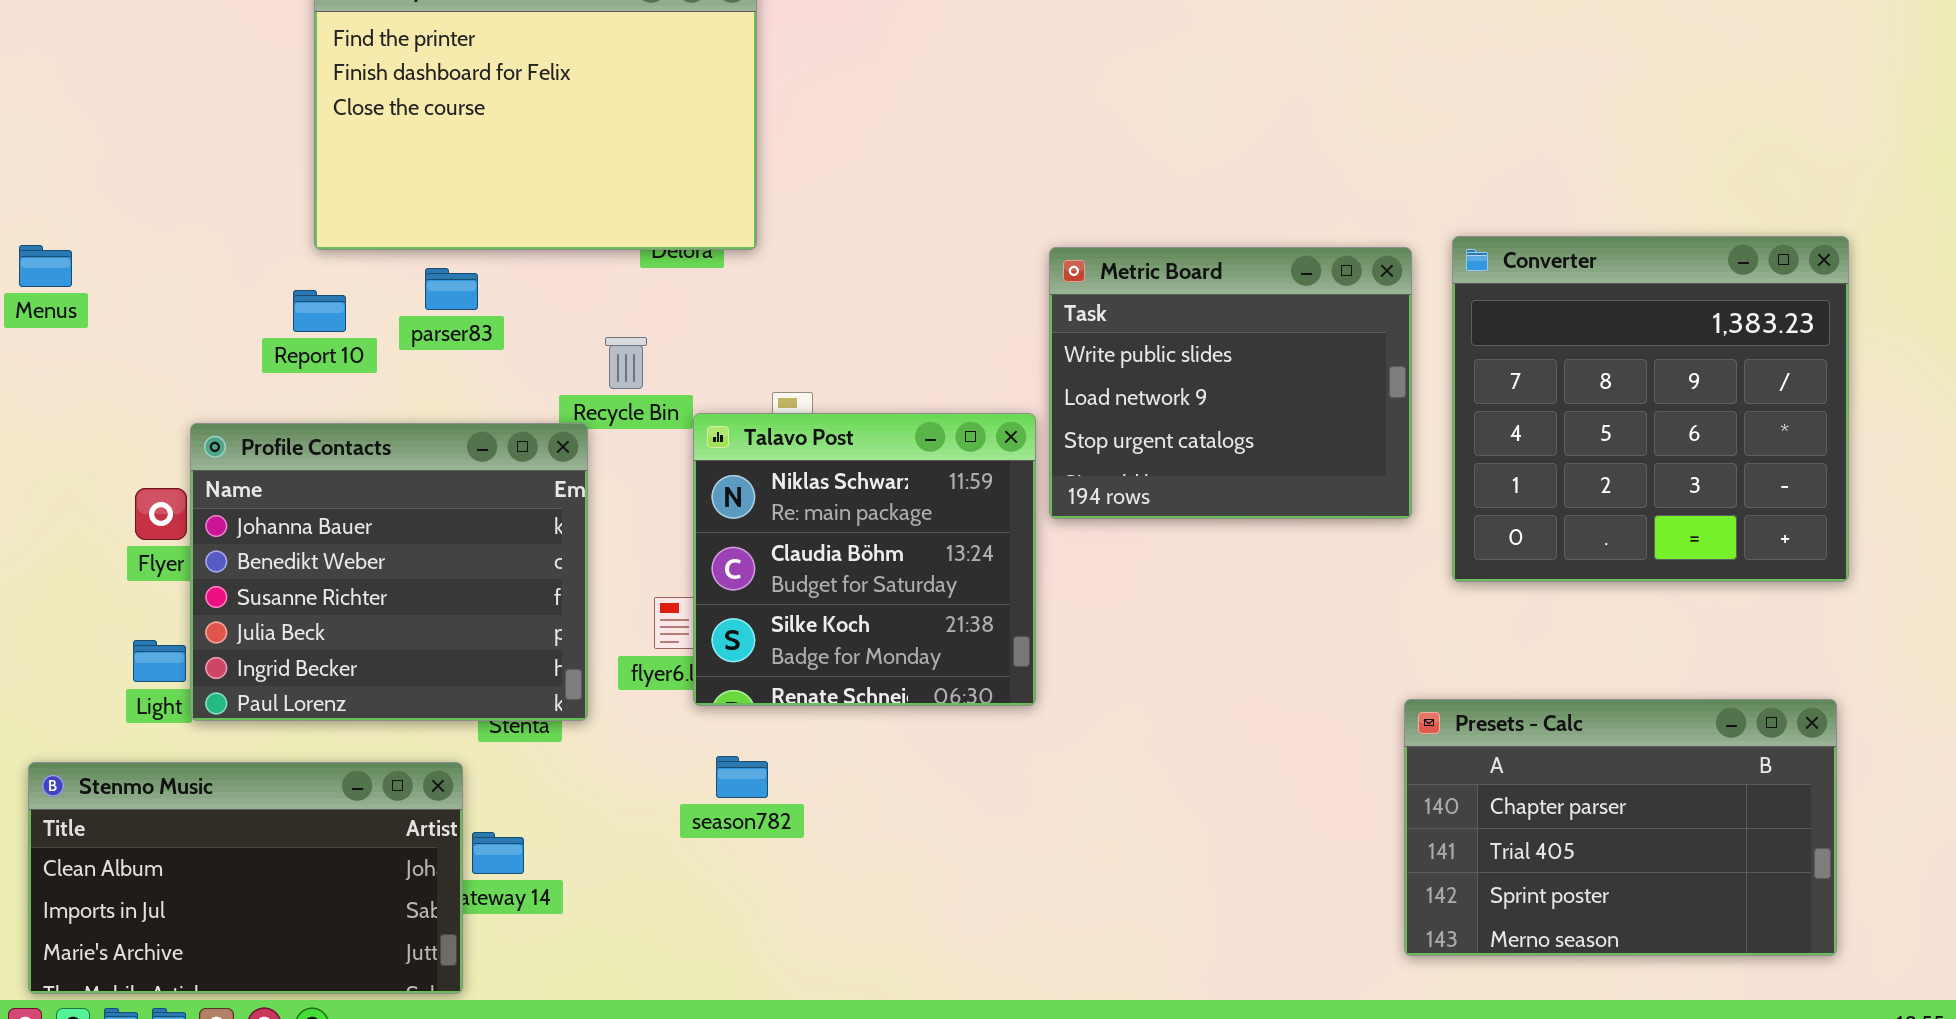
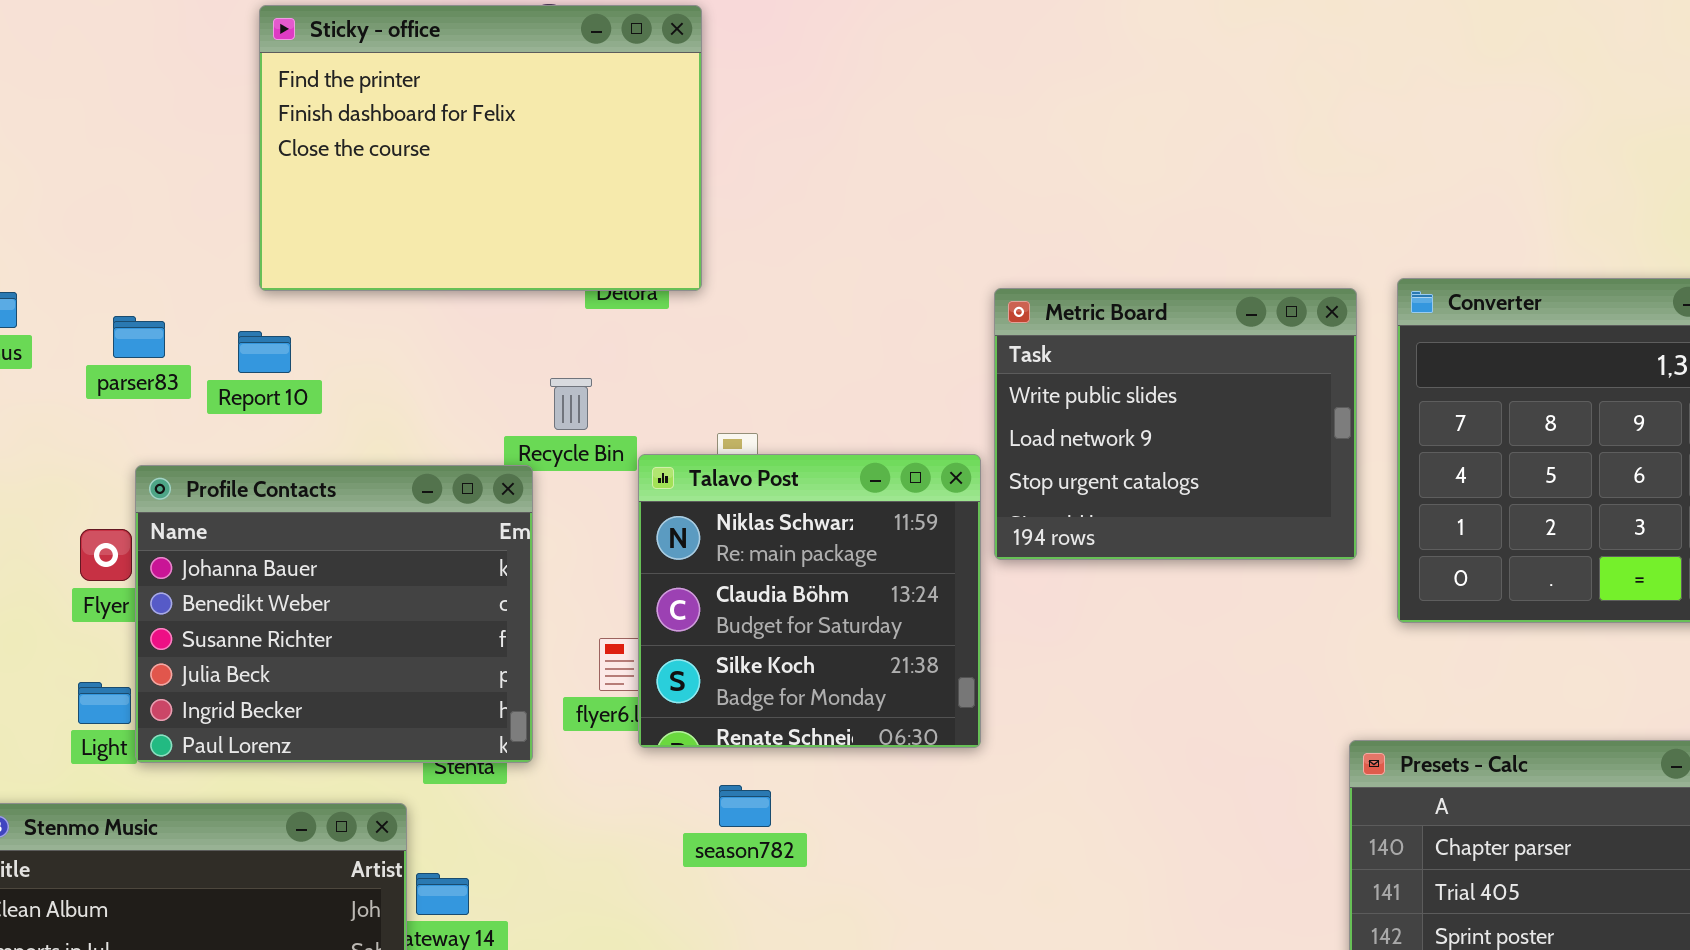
parser83: [425,268,478,310] -> [113,316,165,358], moved
season782: [716,756,768,798] -> [719,785,771,827], moved

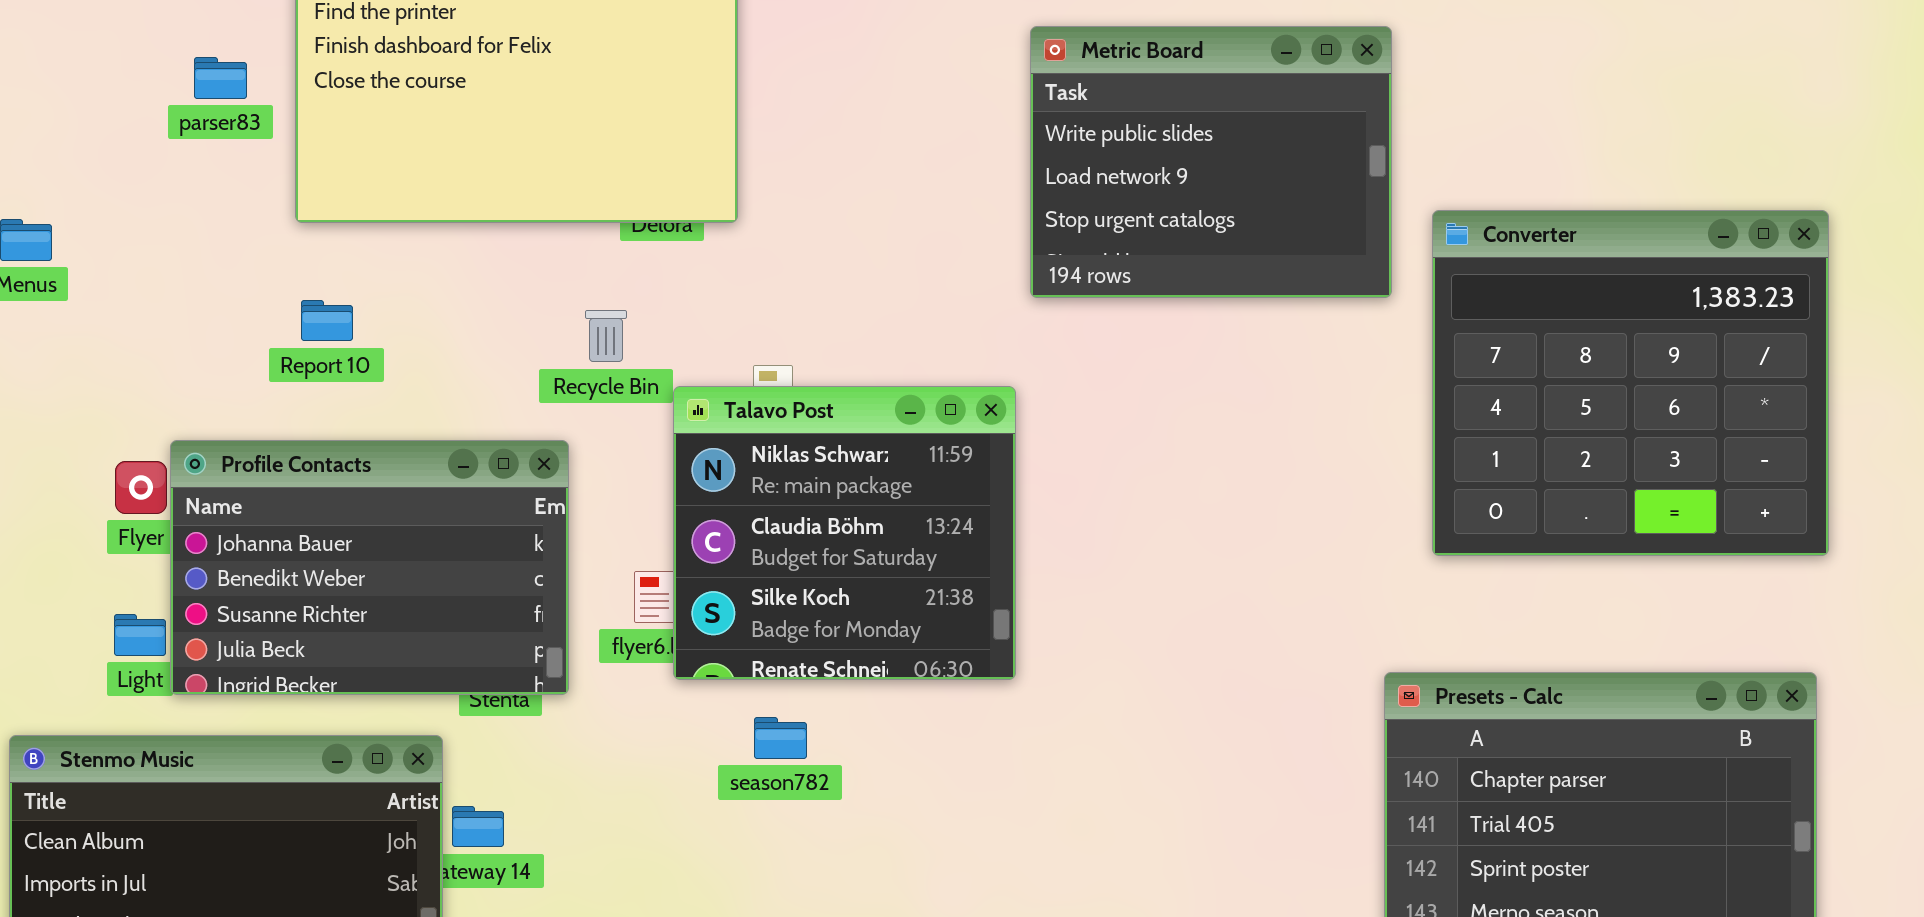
Metric Board: [994,288,1357,560] -> [1030,26,1392,298], moved
parser83: [113,316,165,358] -> [194,57,247,99], moved
Report 10: [238,331,291,373] -> [301,300,353,341], moved
Profile Contacts: [135,465,533,763] -> [170,440,569,695], resized

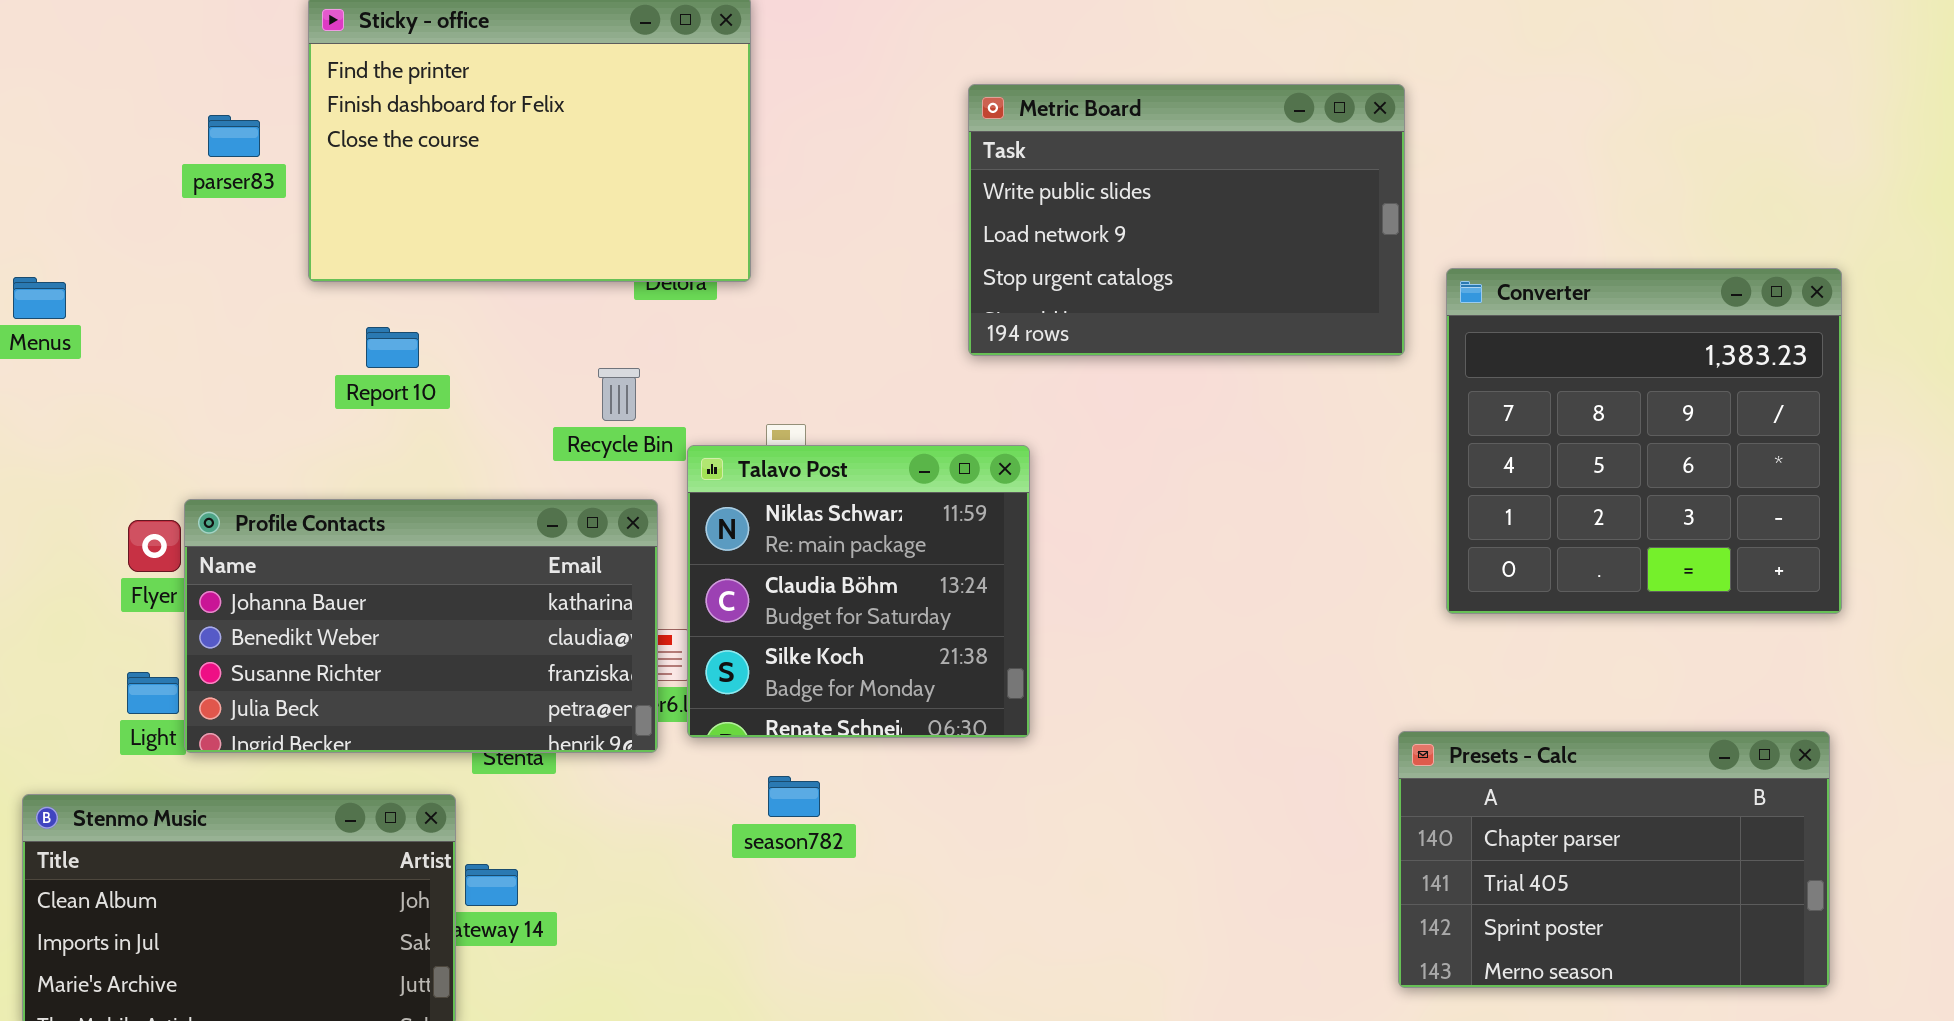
Metric Board: [1030,26,1392,298] -> [968,84,1405,356], resized
Report 10: [301,300,353,341] -> [366,327,419,368], moved
Profile Contacts: [170,440,569,695] -> [184,499,658,753], resized

